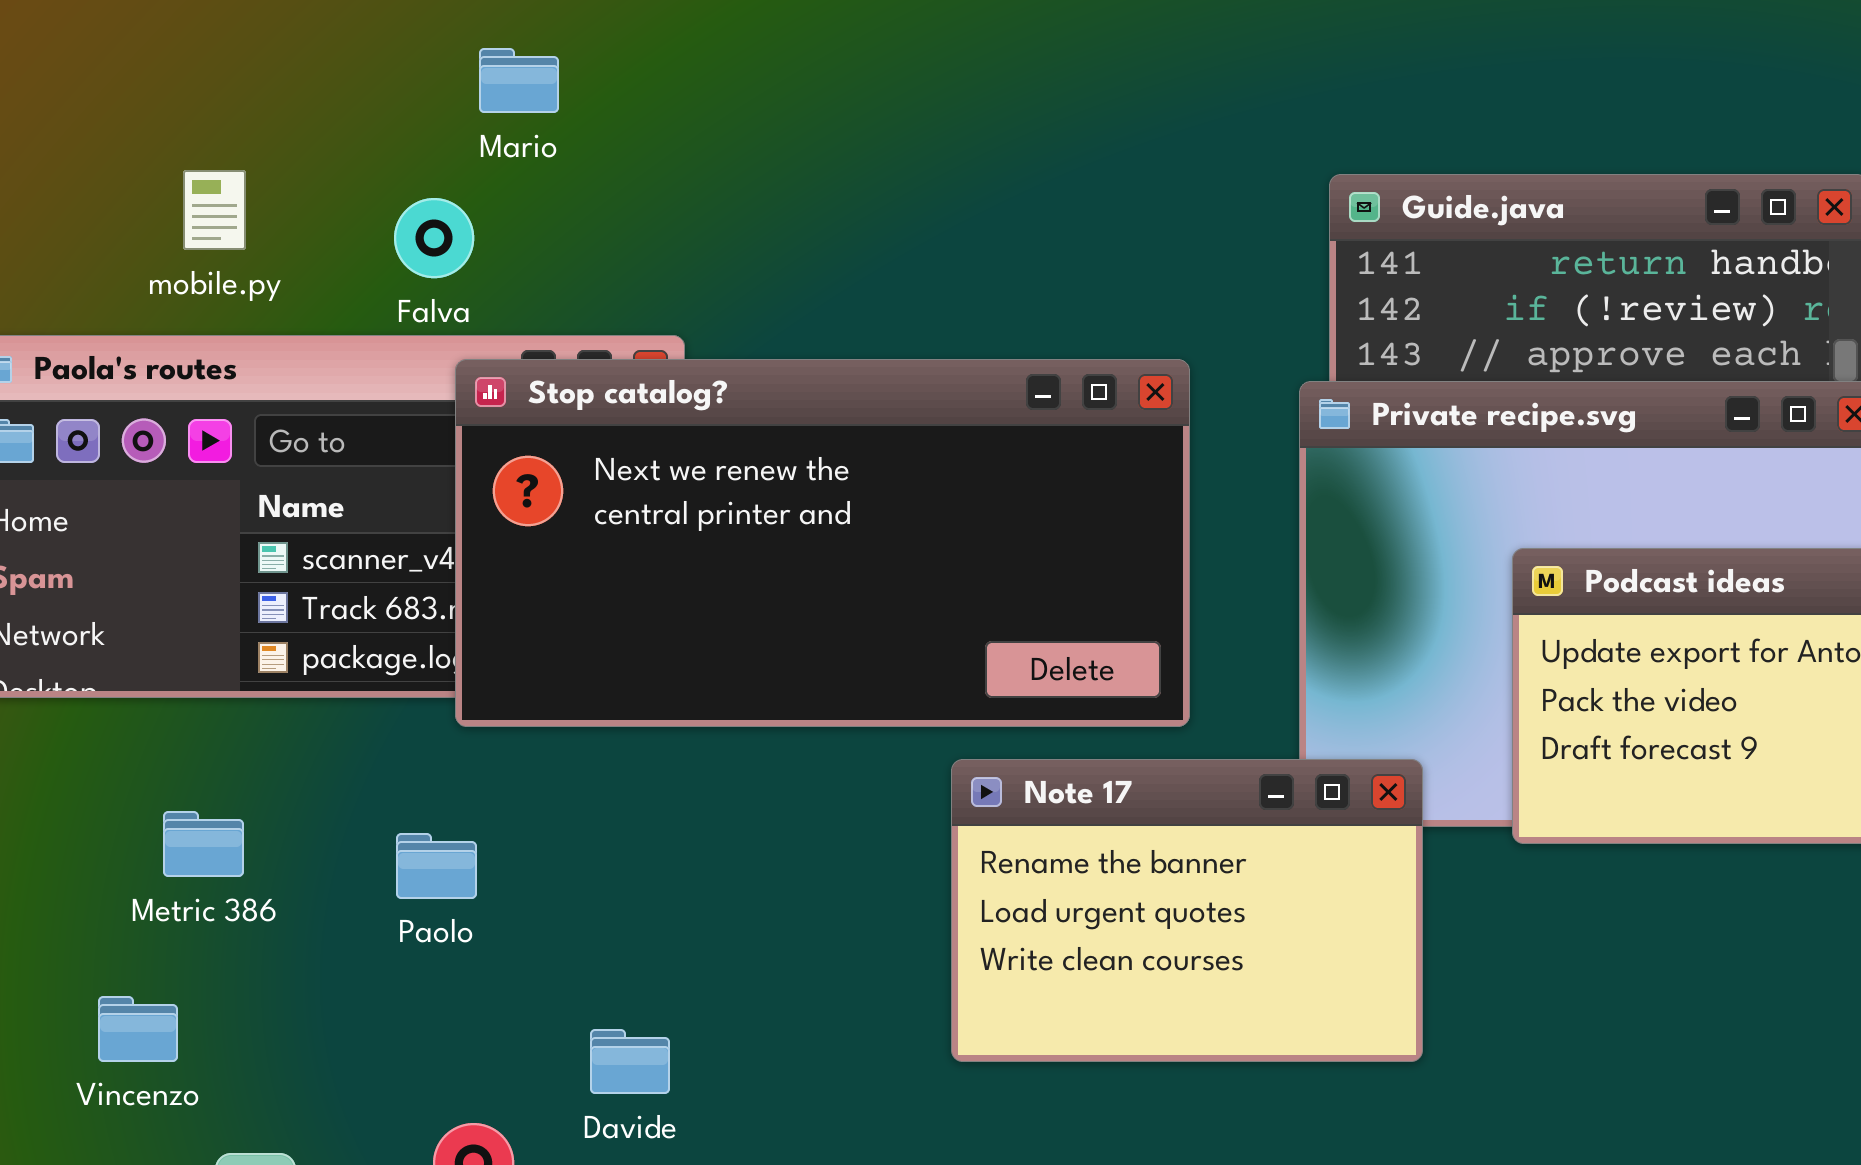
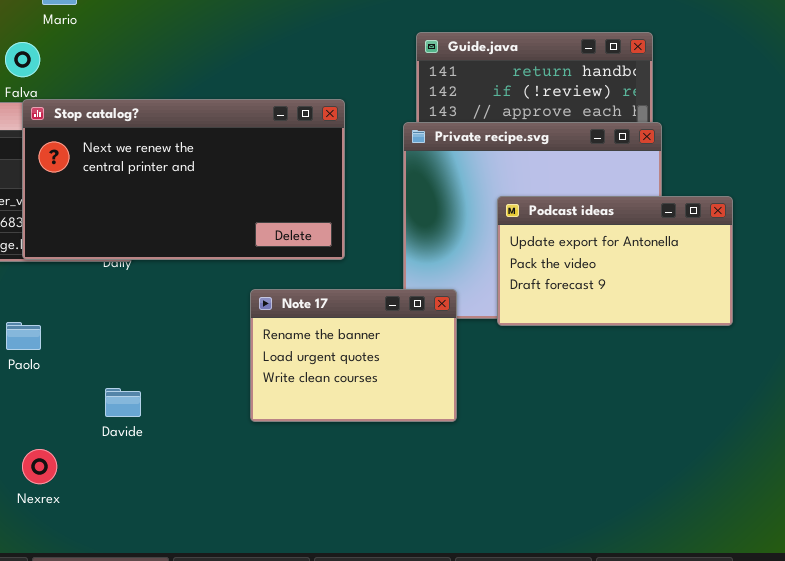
Stop catalog?: [455,359,1190,727] -> [22,99,345,260], moved
Davide: [590,1029,670,1094] -> [105,388,141,417], moved

